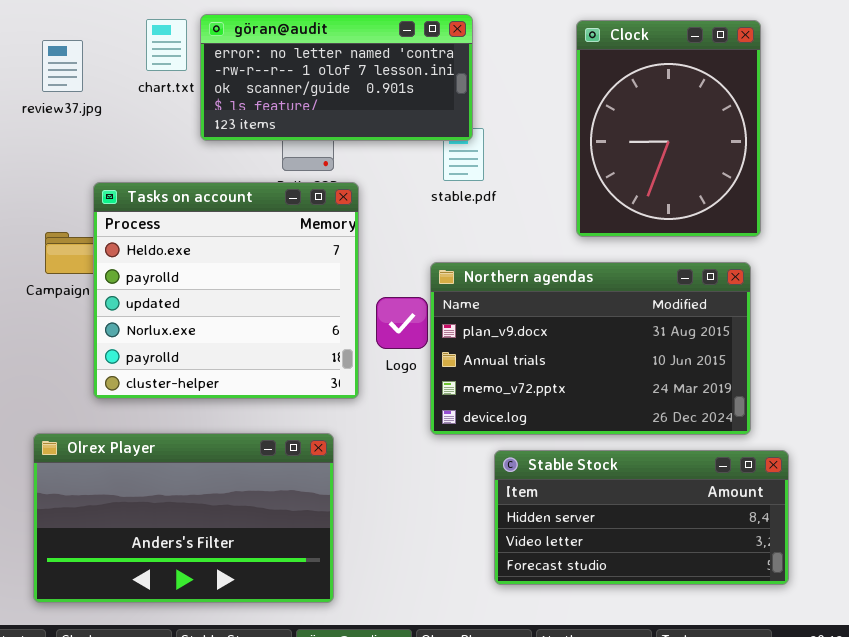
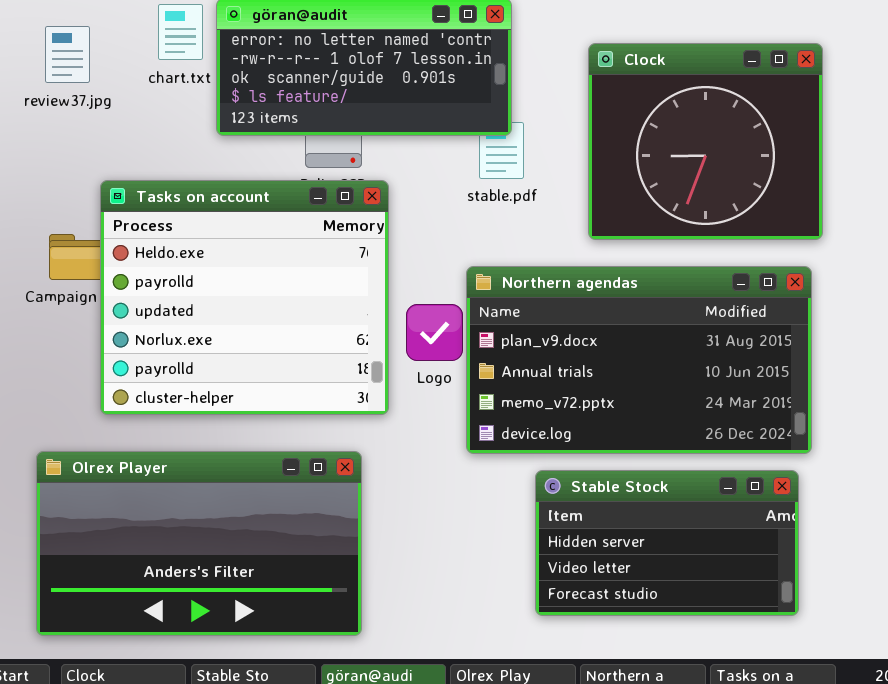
Clock: [576,20,761,237] -> [588,43,823,240], resized
Stable Stock: [494,450,789,585] -> [535,470,799,616], resized

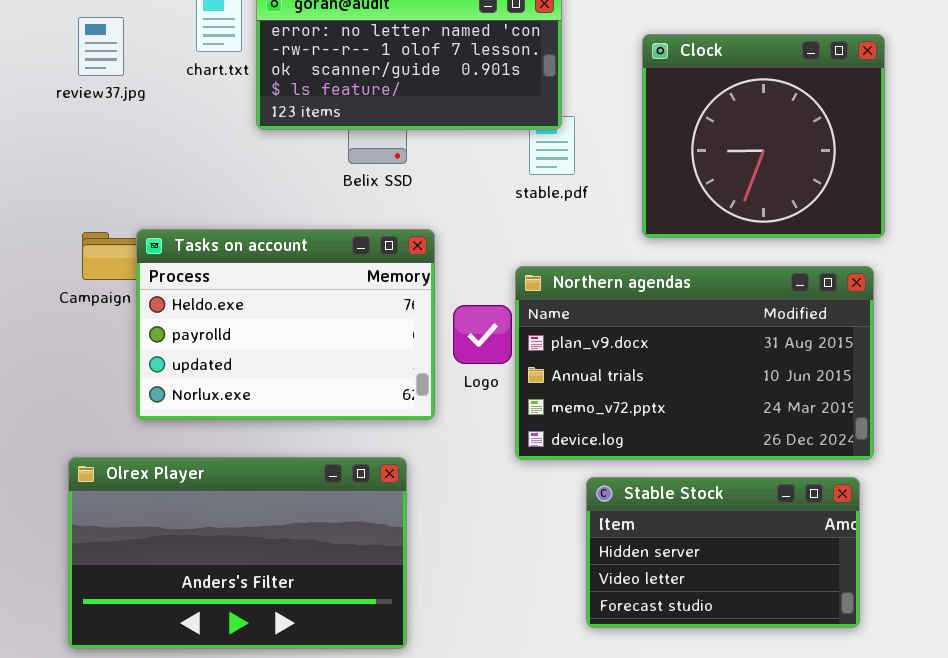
Tasks on account: [100,180,389,415] -> [136,229,435,420], resized

